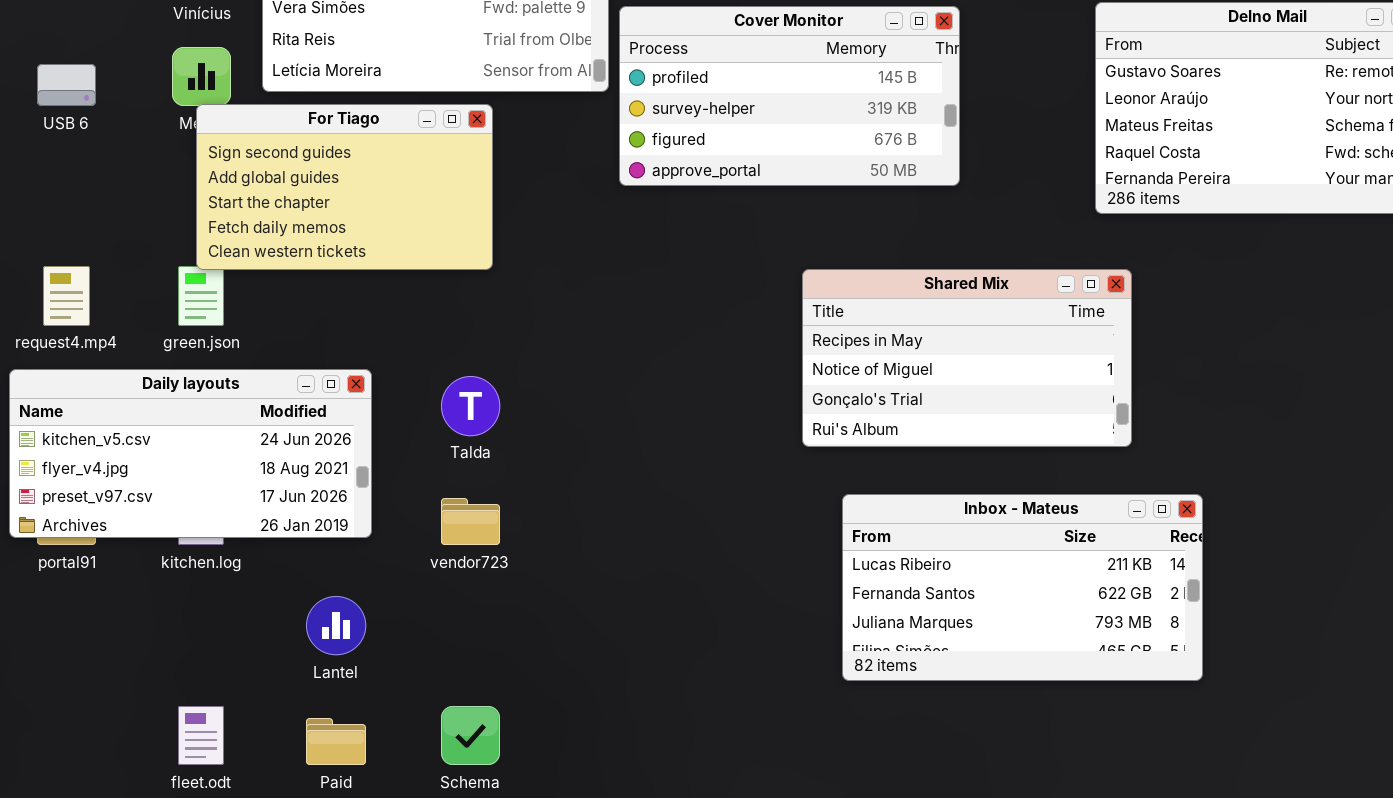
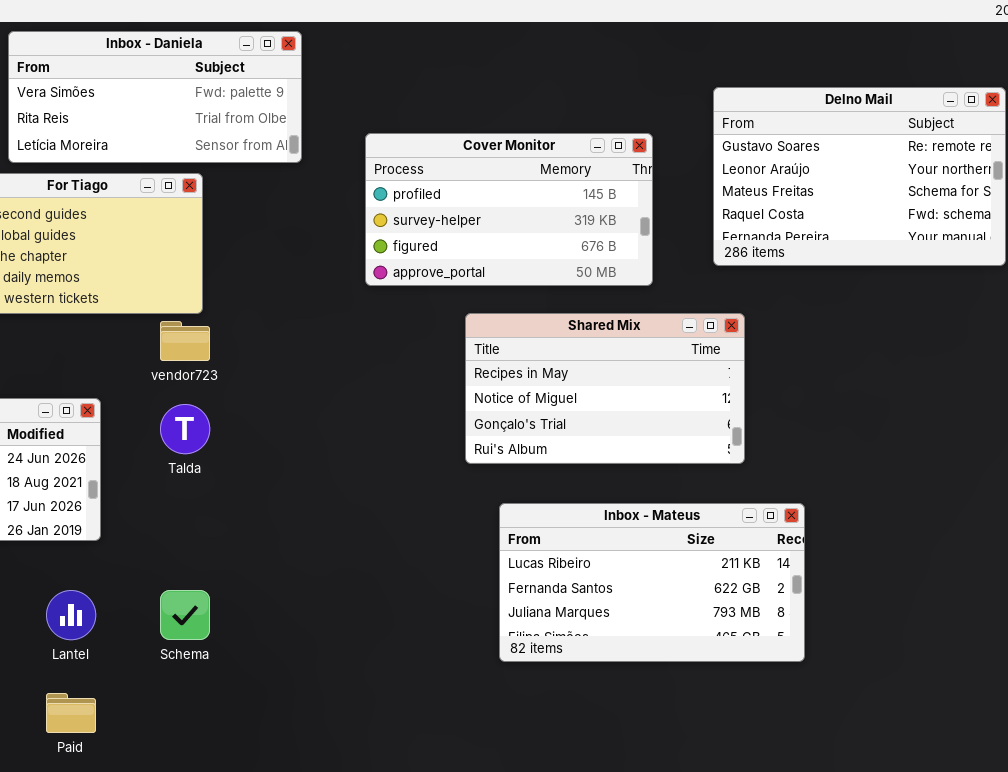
Cover Monitor: [619,6,960,186] -> [365,133,653,286], moved
vendor723: [441,498,500,545] -> [160,321,210,361], moved
Schema: [441,706,500,765] -> [160,590,210,640], moved

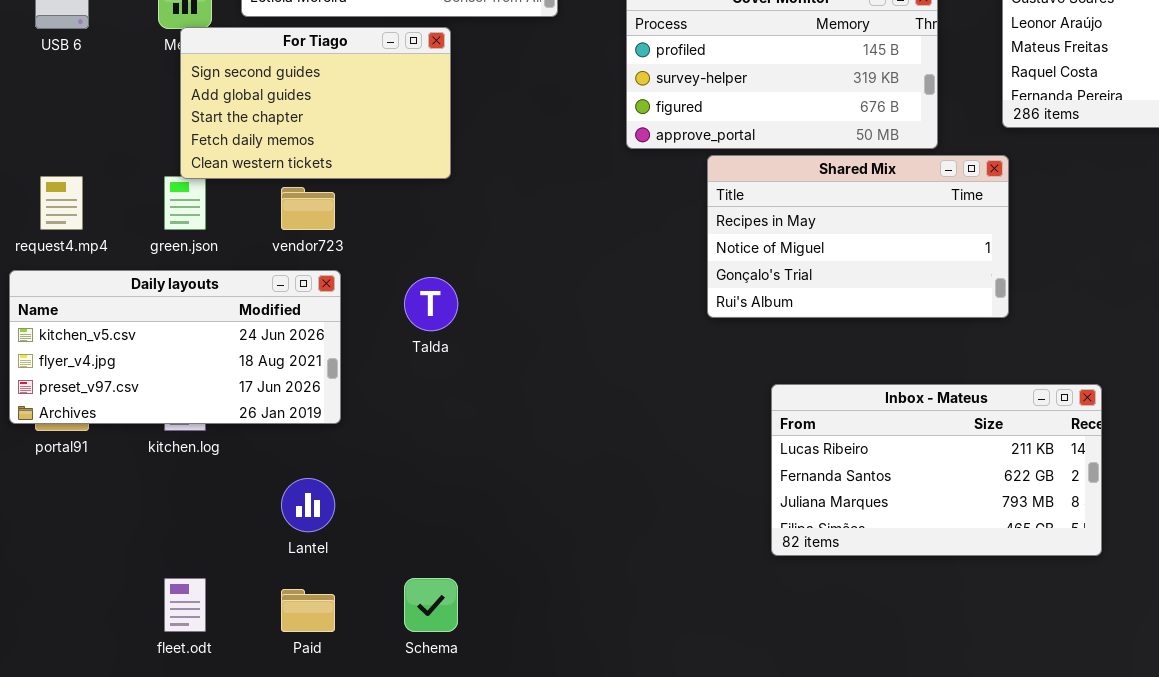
Shared Mix: [465,313,745,464] -> [707,155,1009,318], moved
vendor723: [160,321,210,361] -> [281,187,335,230], moved
Schema: [160,590,210,640] -> [404,578,458,632], moved

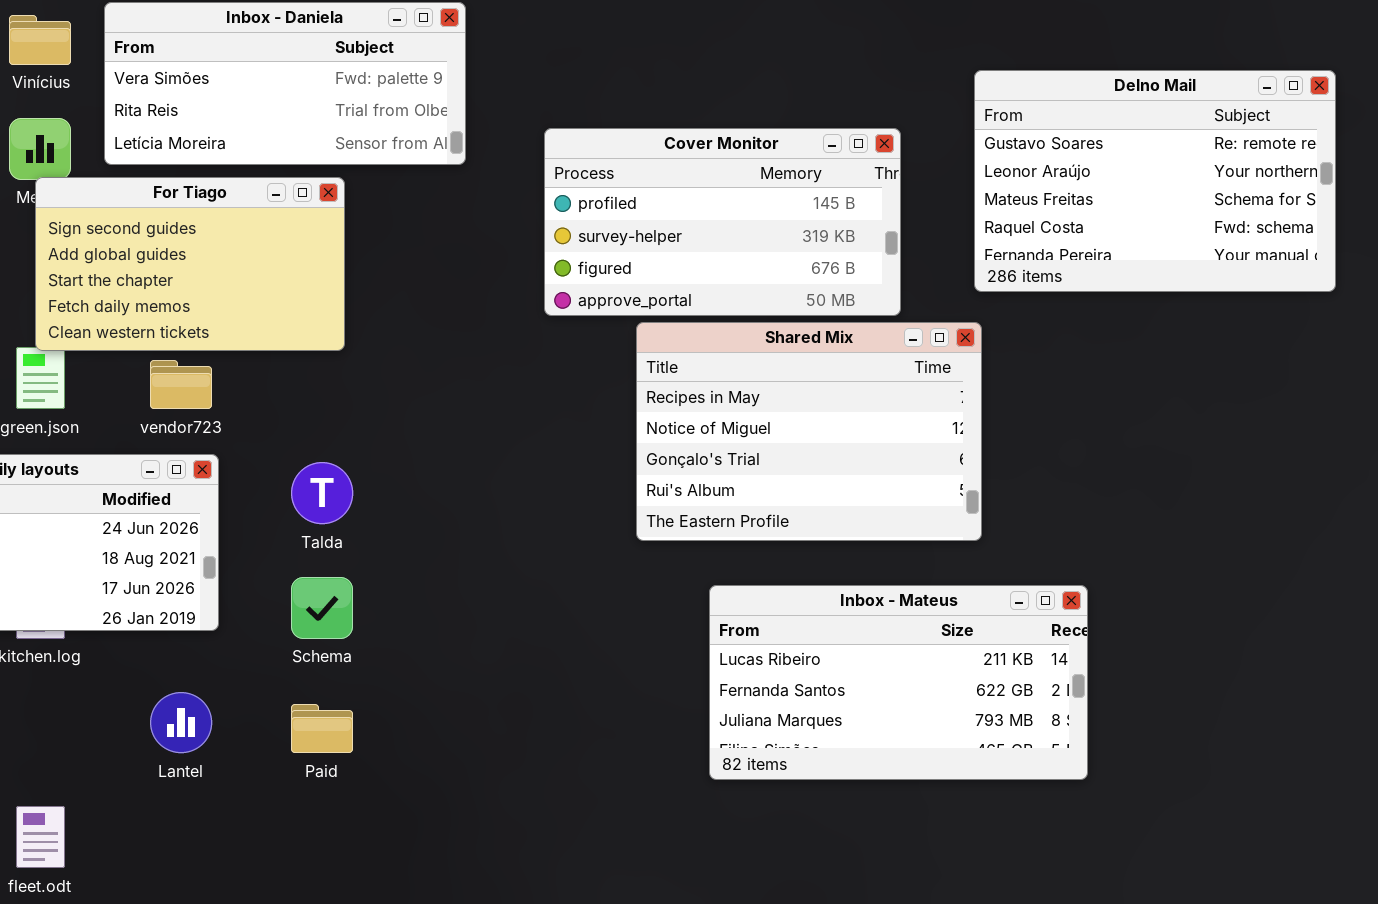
Shared Mix: [707,155,1009,318] -> [636,322,982,541], resized
Schema: [404,578,458,632] -> [291,577,353,639], moved
Paid: [281,589,335,632] -> [291,704,353,753], moved

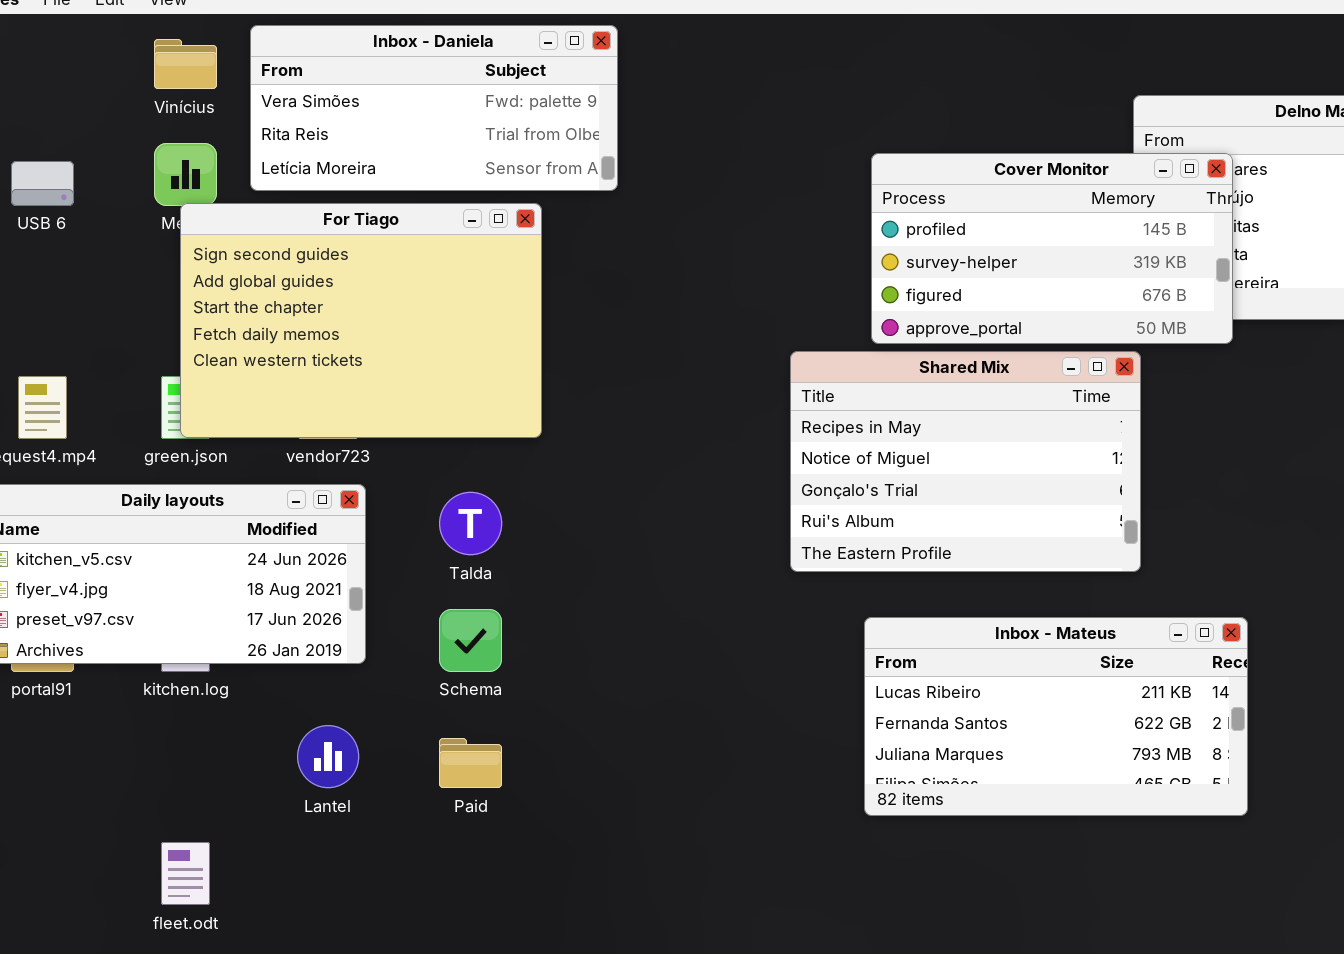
Cover Monitor: [544,128,901,316] -> [871,153,1233,344], moved
For Tiago: [35,177,345,351] -> [180,203,542,438], resized

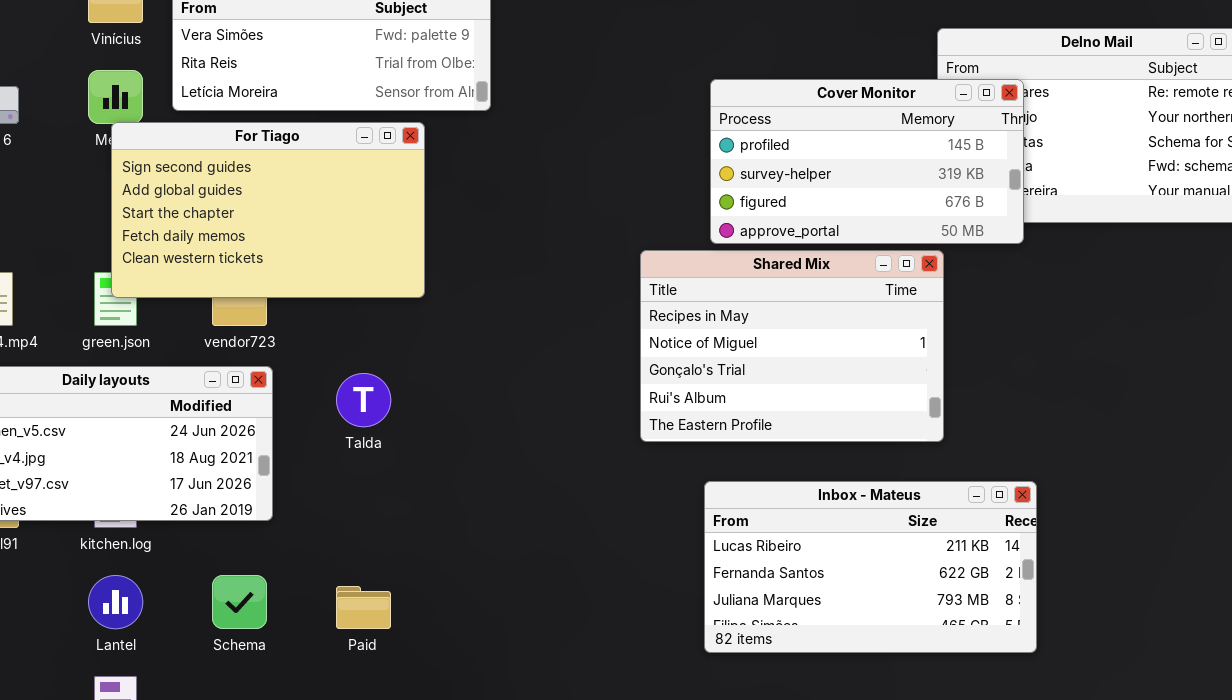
For Tiago: [180,203,542,438] -> [111,122,425,298], resized
Schema: [439,609,502,672] -> [212,575,267,629], moved
Lantel: [297,725,359,788] -> [88,575,143,629], moved

